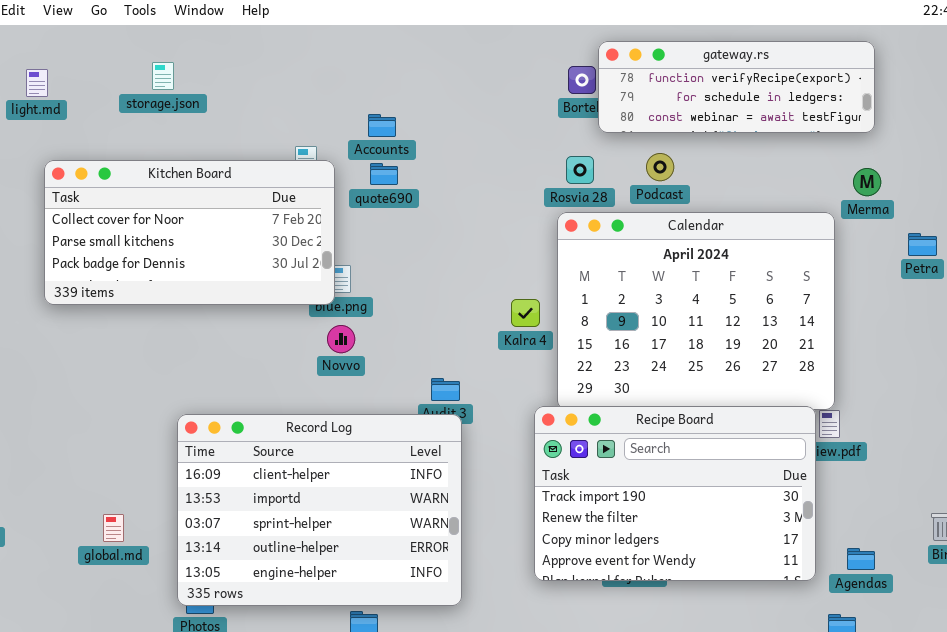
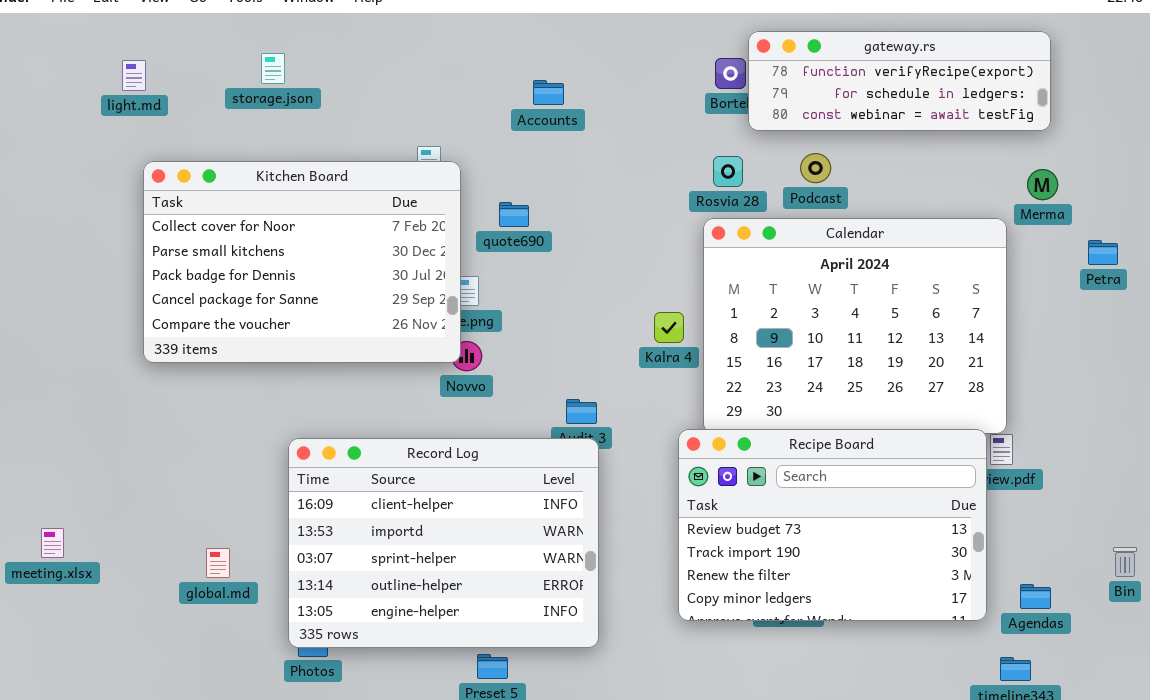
Accounts: [368,114,396,137] -> [533,80,564,105], moved
Kitchen Board: [44,160,335,305] -> [143,161,461,363], resized
quote690: [370,163,398,185] -> [499,202,529,227], moved
Recipe Board: [534,406,816,581] -> [678,429,987,621], scrolled up 1 row

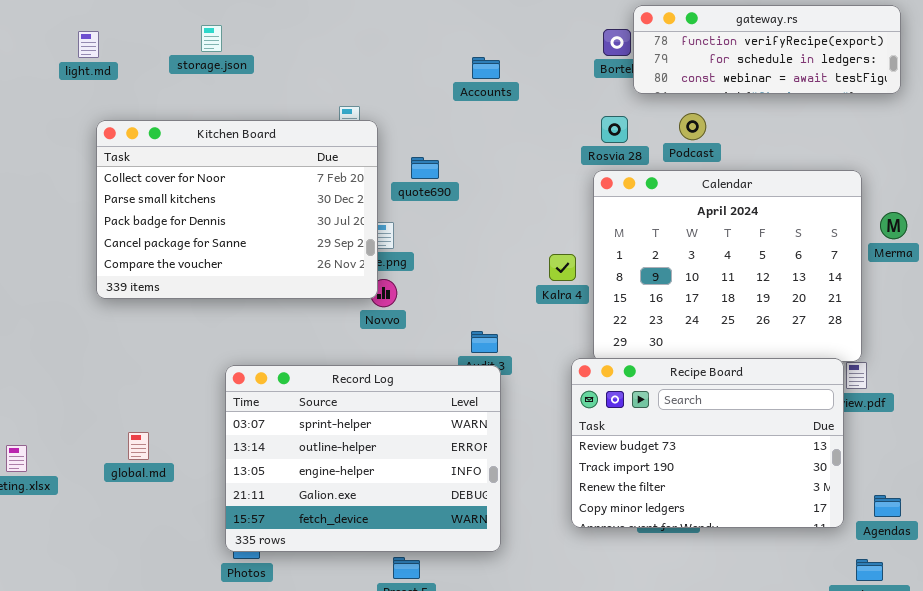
Accounts: [533,80,564,105] -> [472,57,500,79], moved
Merma: [1027,169,1058,200] -> [880,212,907,239], moved
Record Log: [288,438,599,648] -> [225,365,501,552], scrolled down 2 rows
global.md: [206,548,230,578] -> [128,432,149,460], moved

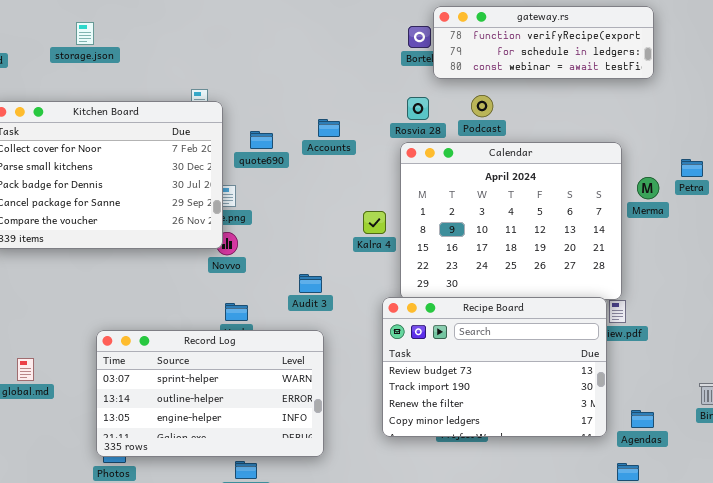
Accounts: [472,57,500,79] -> [318,119,340,137], moved
Record Log: [225,365,501,552] -> [96,330,324,457], resized

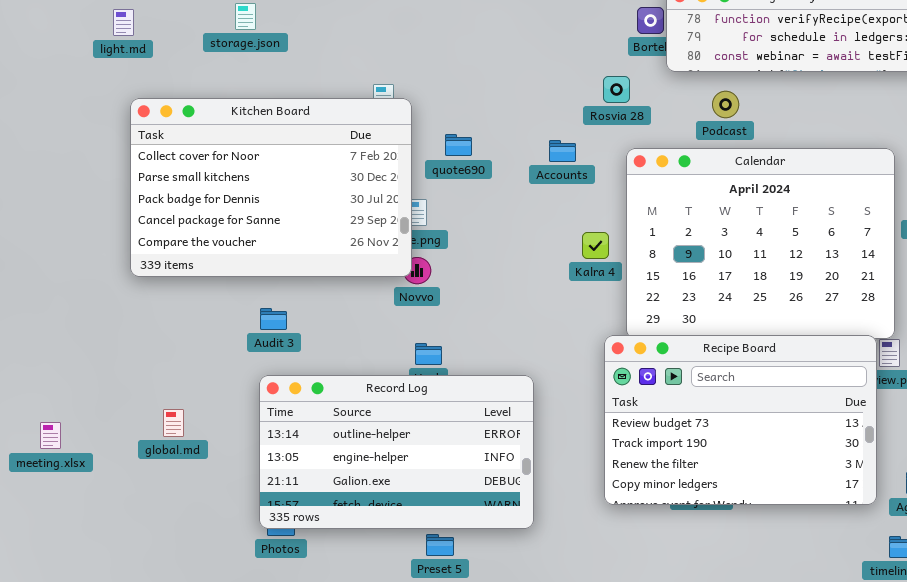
Rosvia 28: [407,97,429,120] -> [603,76,630,103], moved
Accounts: [318,119,340,137] -> [549,140,576,162], moved
Audit 3: [299,274,322,293] -> [260,308,287,330], moved
Record Log: [96,330,324,457] -> [259,375,534,529], scrolled down 1 row

